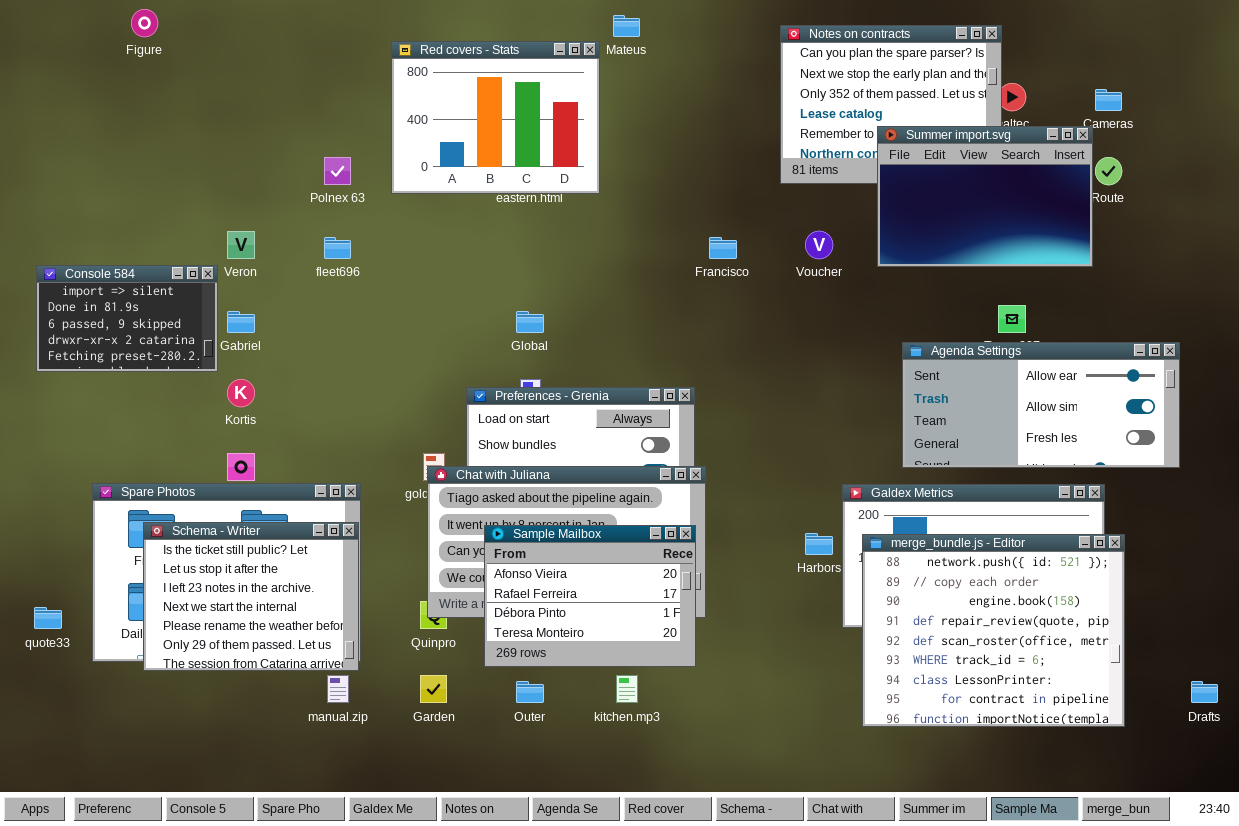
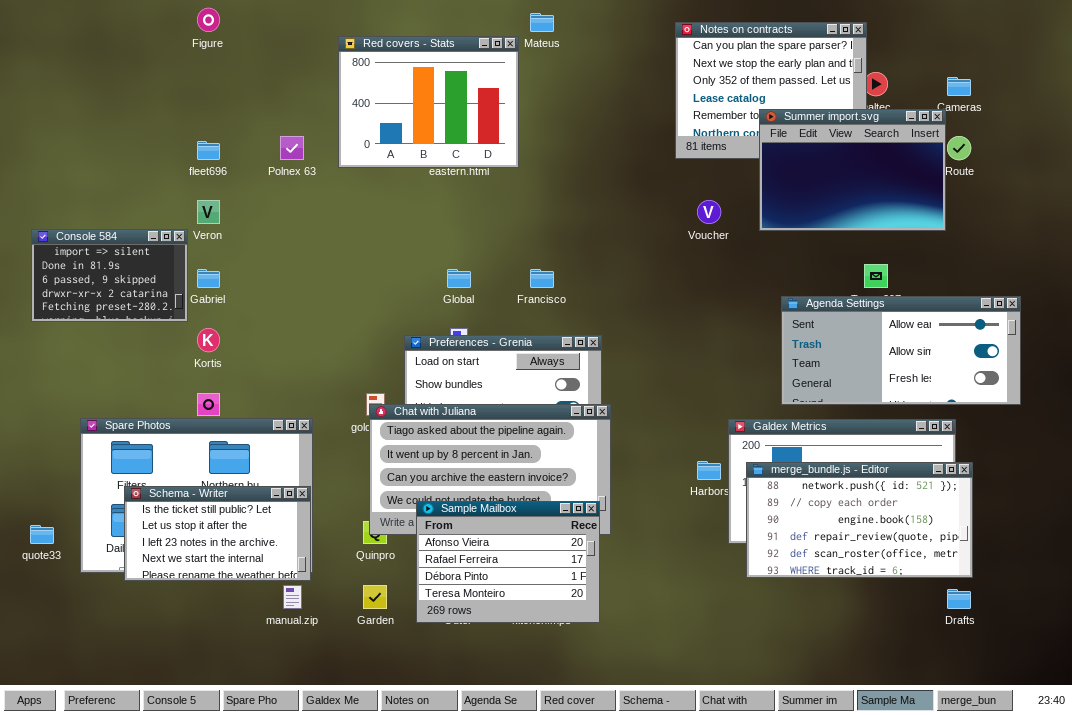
Figure: [131,9,158,37] -> [197,8,220,32], moved
fleet696: [324,237,351,259] -> [197,141,220,160], moved
Francisco: [709,237,737,259] -> [530,269,554,288], moved
Schema - Writer: [143,522,359,671] -> [124,486,311,581], resized
Sample Mailbox: [484,525,696,667] -> [416,501,600,623], moved
merge_bundle.js - Editor: [862,534,1125,727] -> [746,462,973,578], resized
Drafts: [1191,681,1218,703] -> [947,589,971,609], moved

